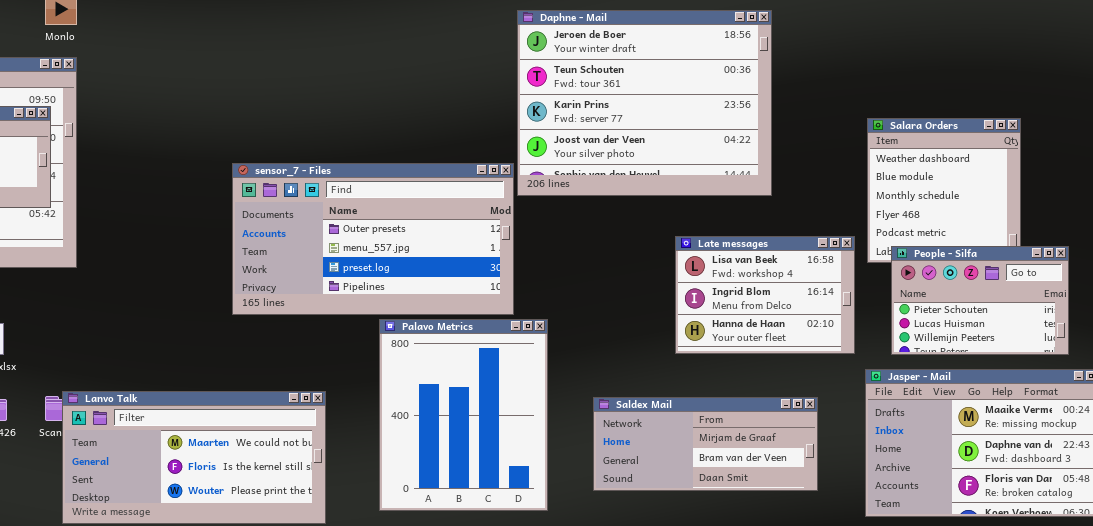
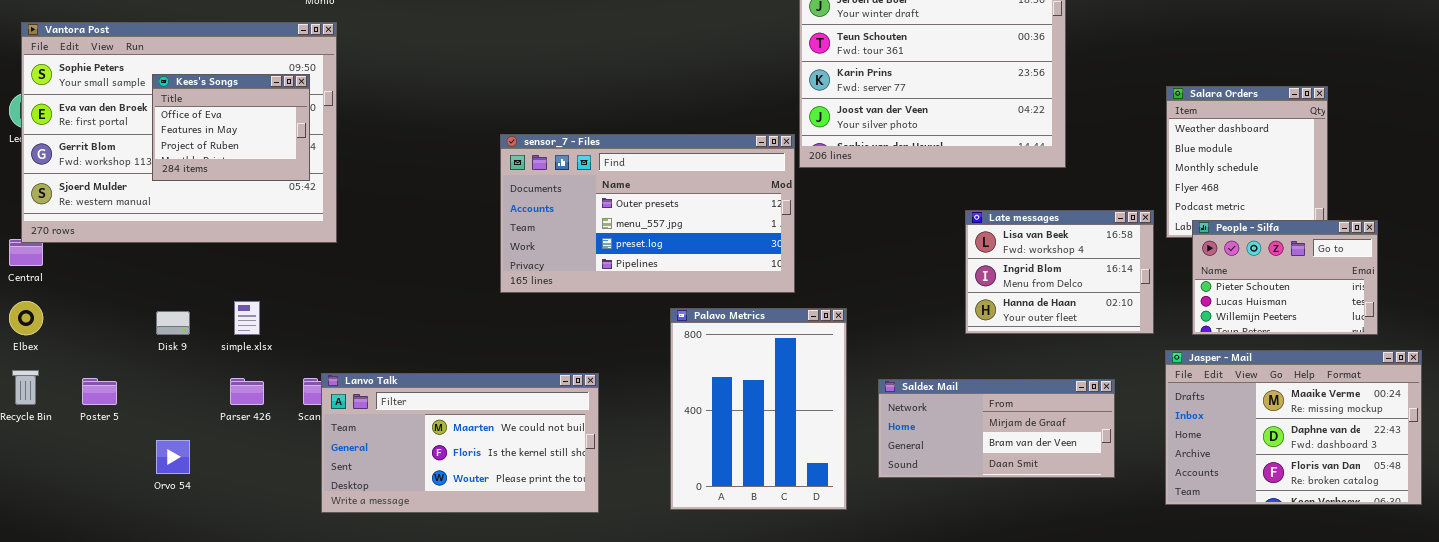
Palavo Metrics: [379,319,548,511] -> [670,308,847,510], moved

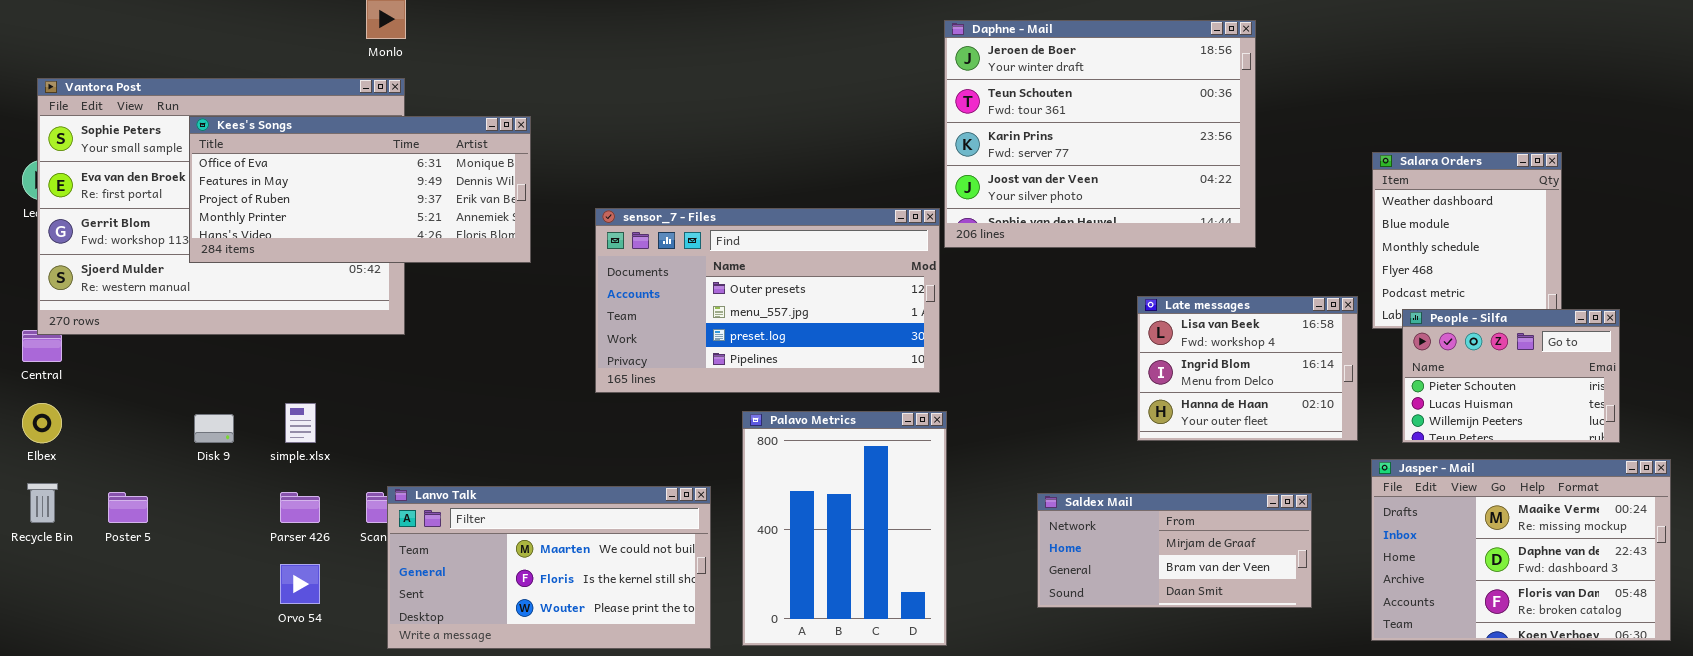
Kees's Songs: [152,74,310,181] -> [189,116,531,263], resized
Palavo Metrics: [670,308,847,510] -> [742,411,947,646], moved
Orvo 54: [156,440,190,474] -> [280,564,320,604], moved

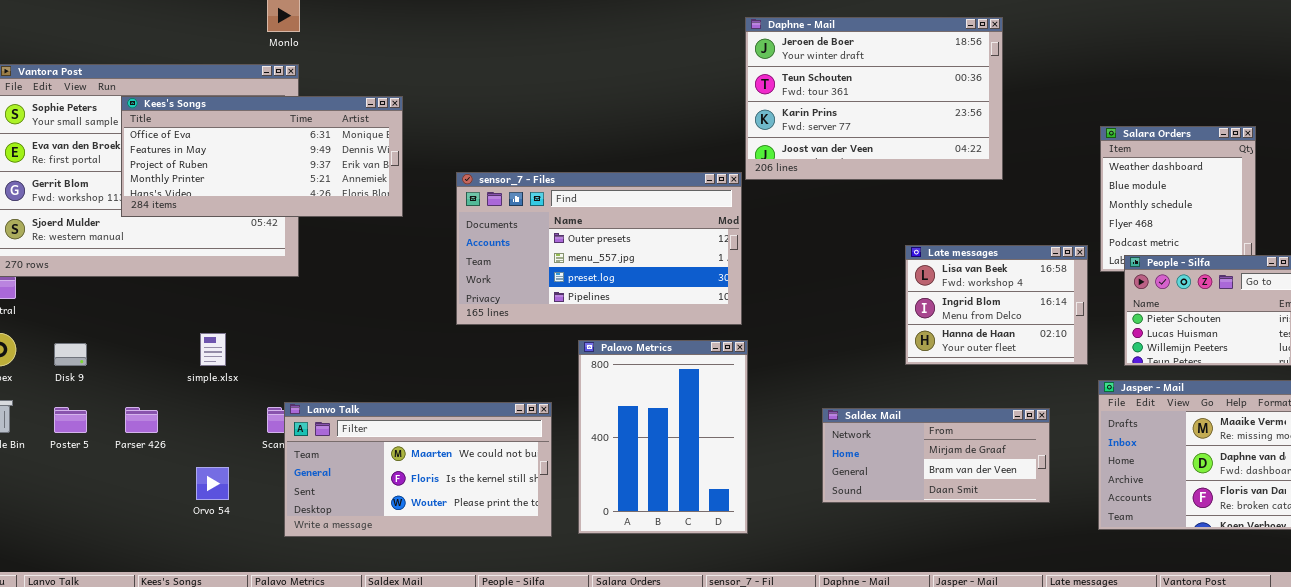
Daphne - Mail: [944,20,1256,248] -> [745,17,1003,180], resized
Disk 9: [194,414,234,443] -> [54,343,87,366], moved
Parser 426: [280,492,320,523] -> [125,407,158,433], moved

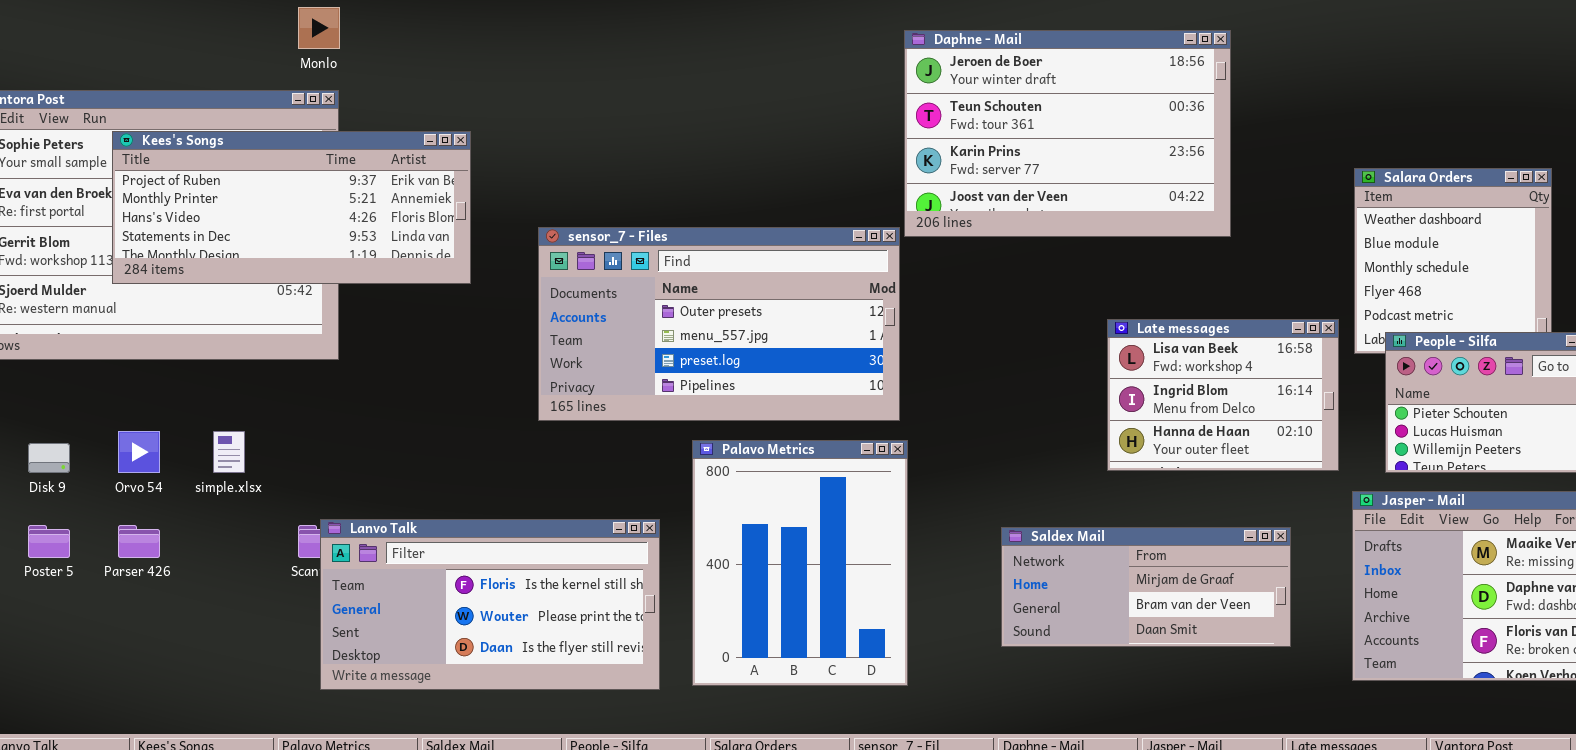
Kees's Songs: [121,96,403,217] -> [112,131,471,284], scrolled down 2 rows
Lanvo Talk: [284,402,552,537] -> [320,519,660,690], scrolled down 1 row
Orvo 54: [196,467,229,500] -> [118,431,160,473], moved

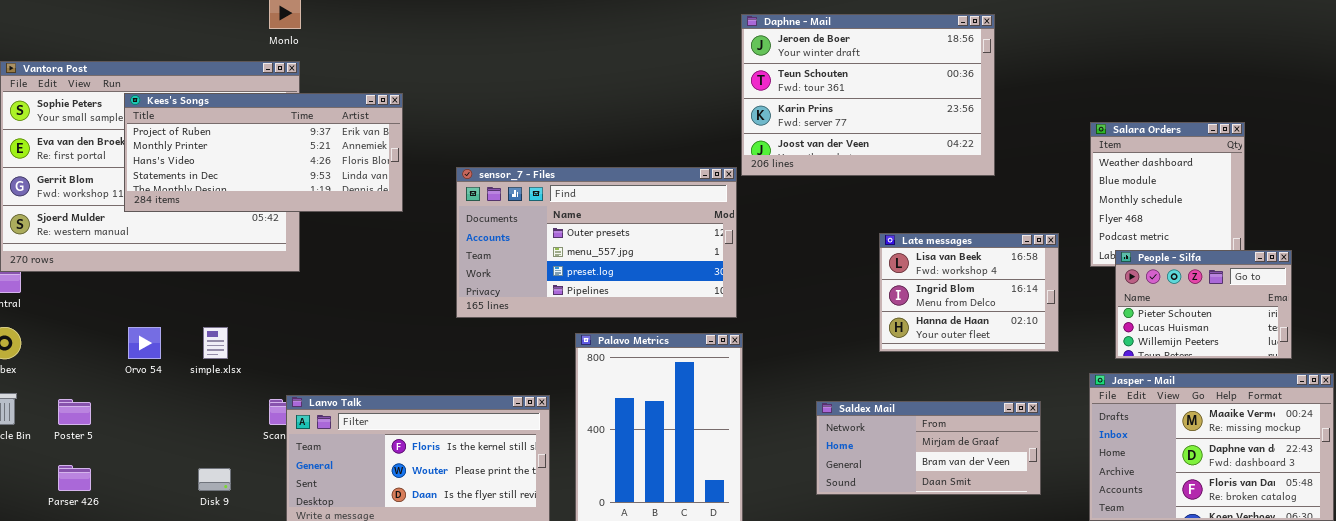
Late messages: [1107,319,1339,471] -> [879,233,1059,352], moved
Disk 9: [28,443,70,473] -> [198,468,231,491], moved
Parser 426: [118,525,160,558] -> [58,465,91,491], moved

